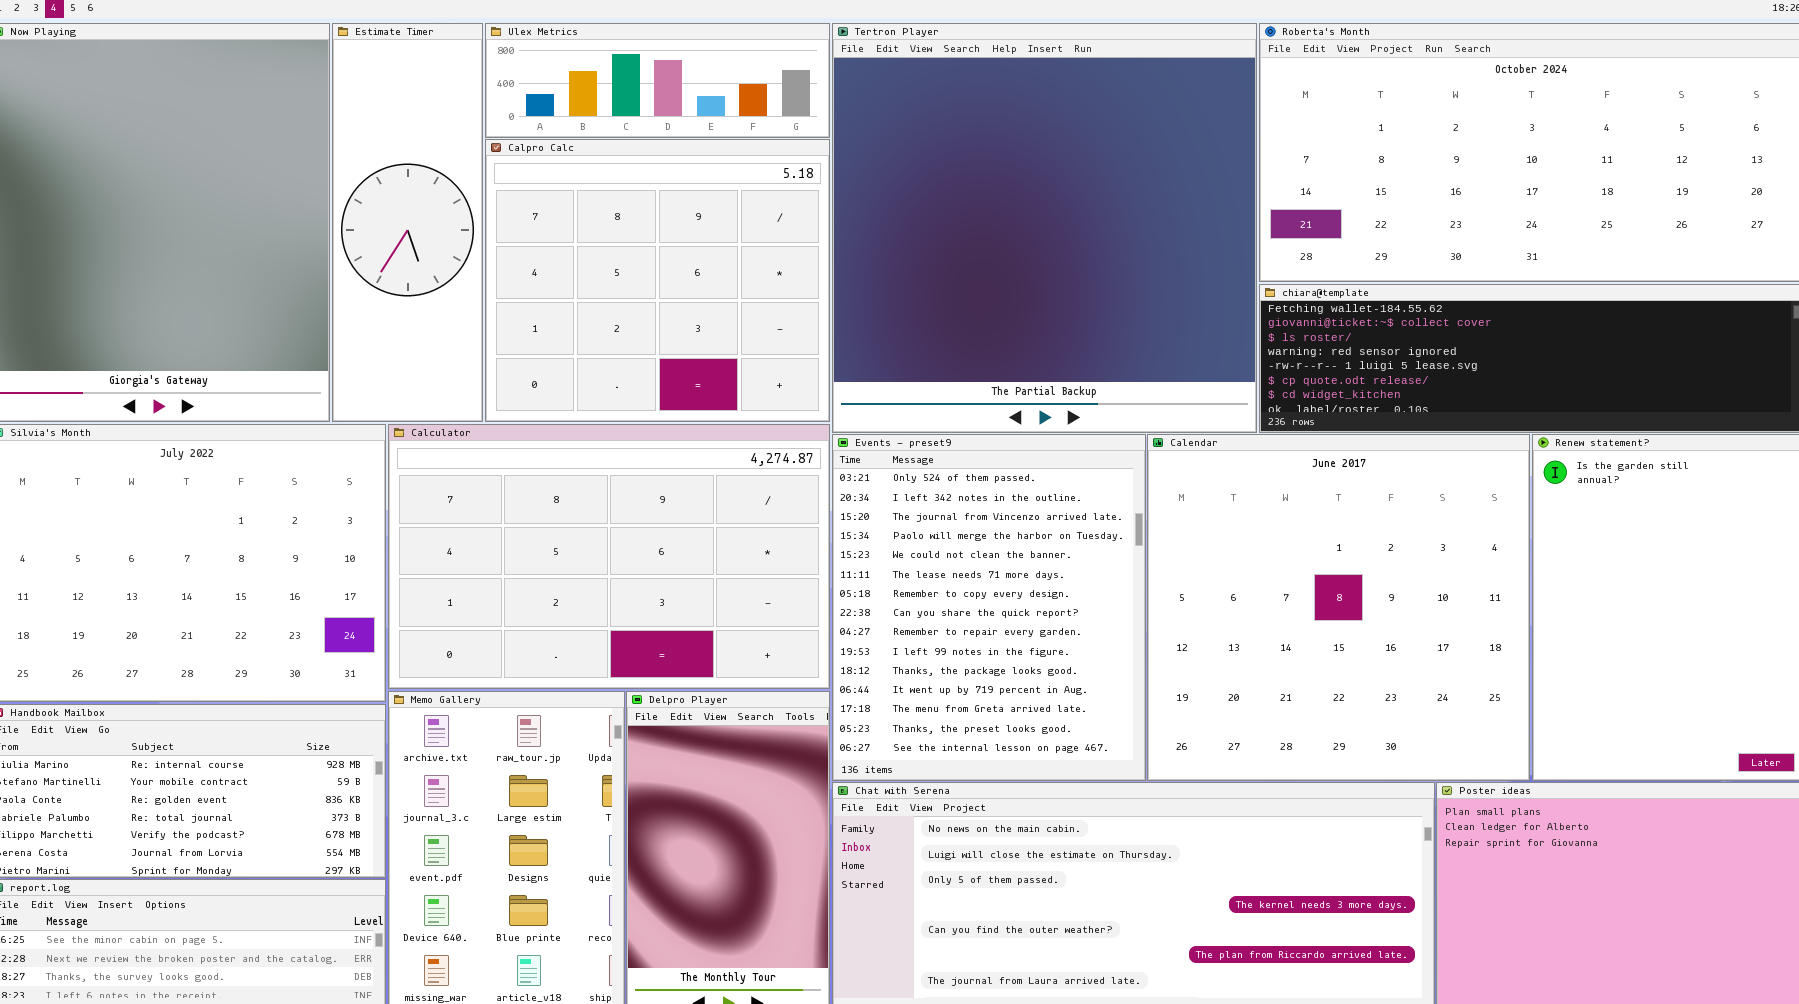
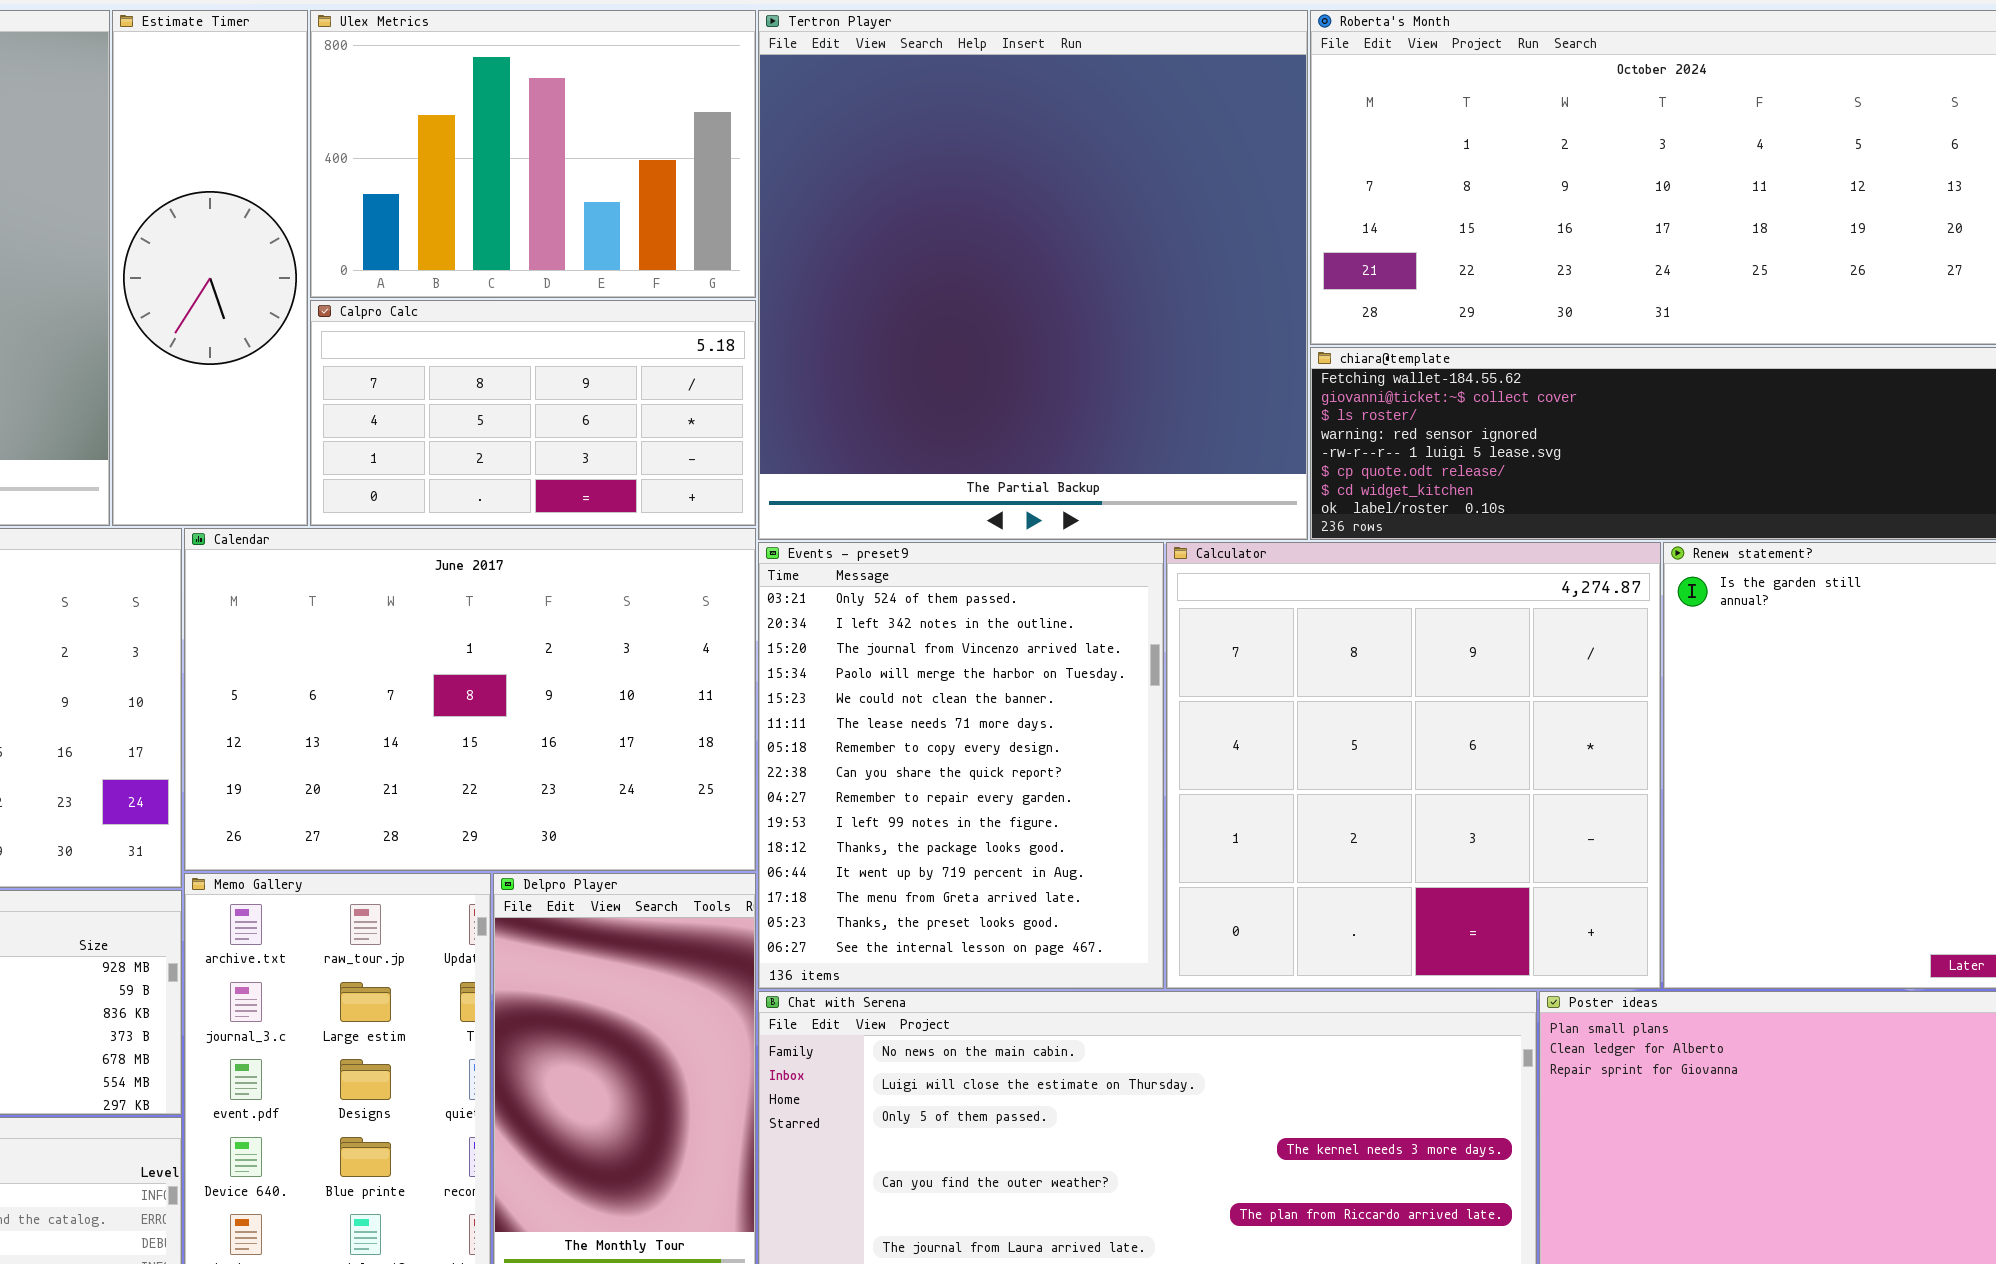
Ulex Metrics: [485,23,830,138] -> [310,10,756,298], resized
Calpro Calc: [485,139,830,422] -> [310,300,756,526], resized
Calculator: [388,424,830,689] -> [1166,542,1661,989], moved, resized
Calendar: [1147,434,1530,781] -> [184,528,756,871], moved, resized

